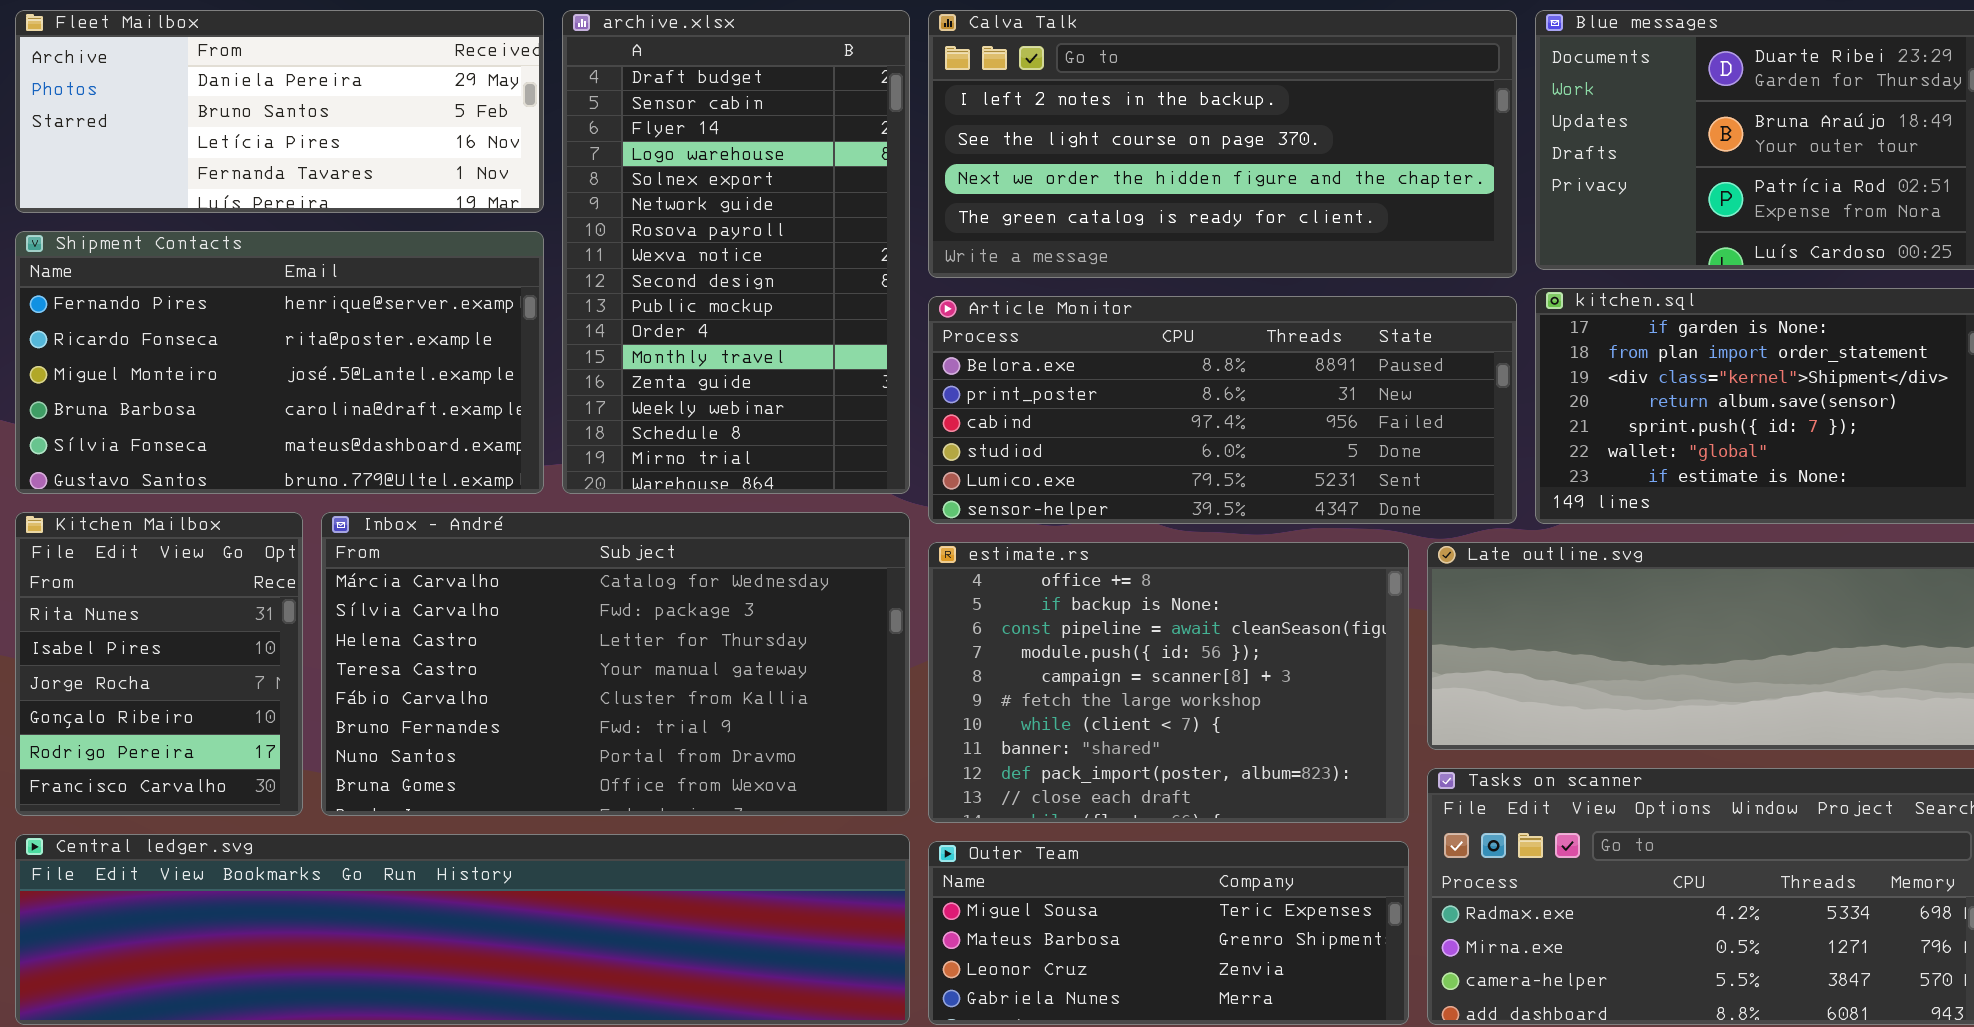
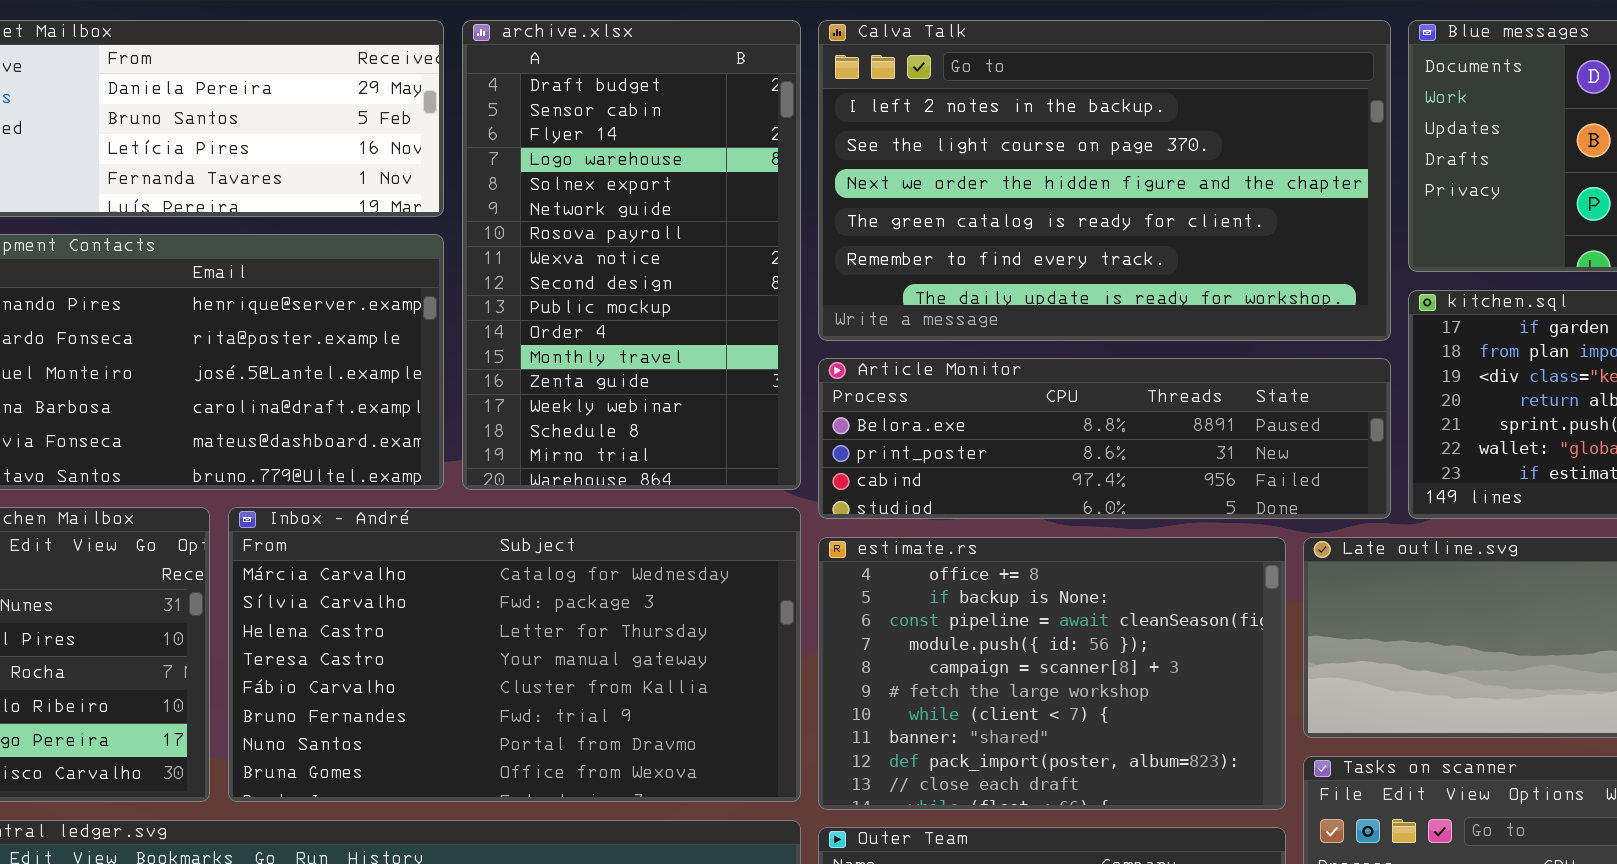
Calva Talk: [928,10,1517,278] -> [818,20,1391,341], resized
Article Monitor: [928,296,1517,524] -> [818,358,1391,519], resized

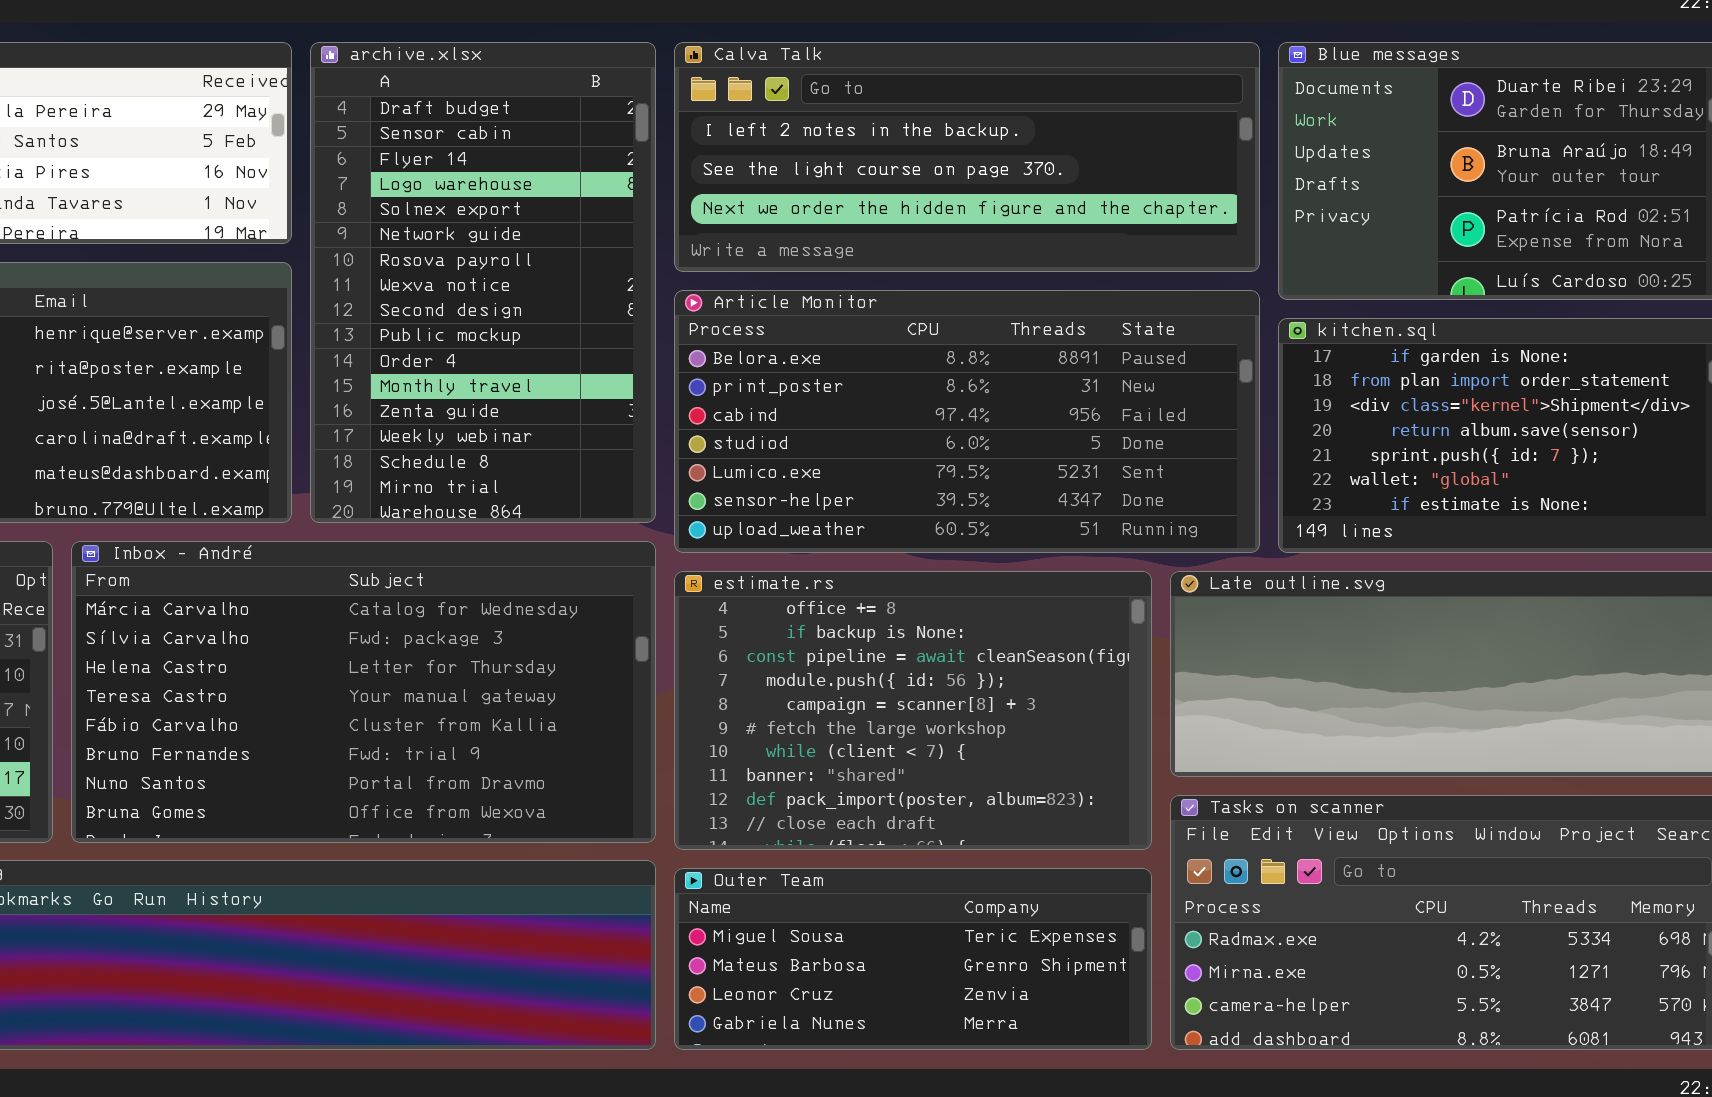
Calva Talk: [818,20,1391,341] -> [674,42,1260,272], resized
Article Monitor: [818,358,1391,519] -> [674,290,1260,553], resized

